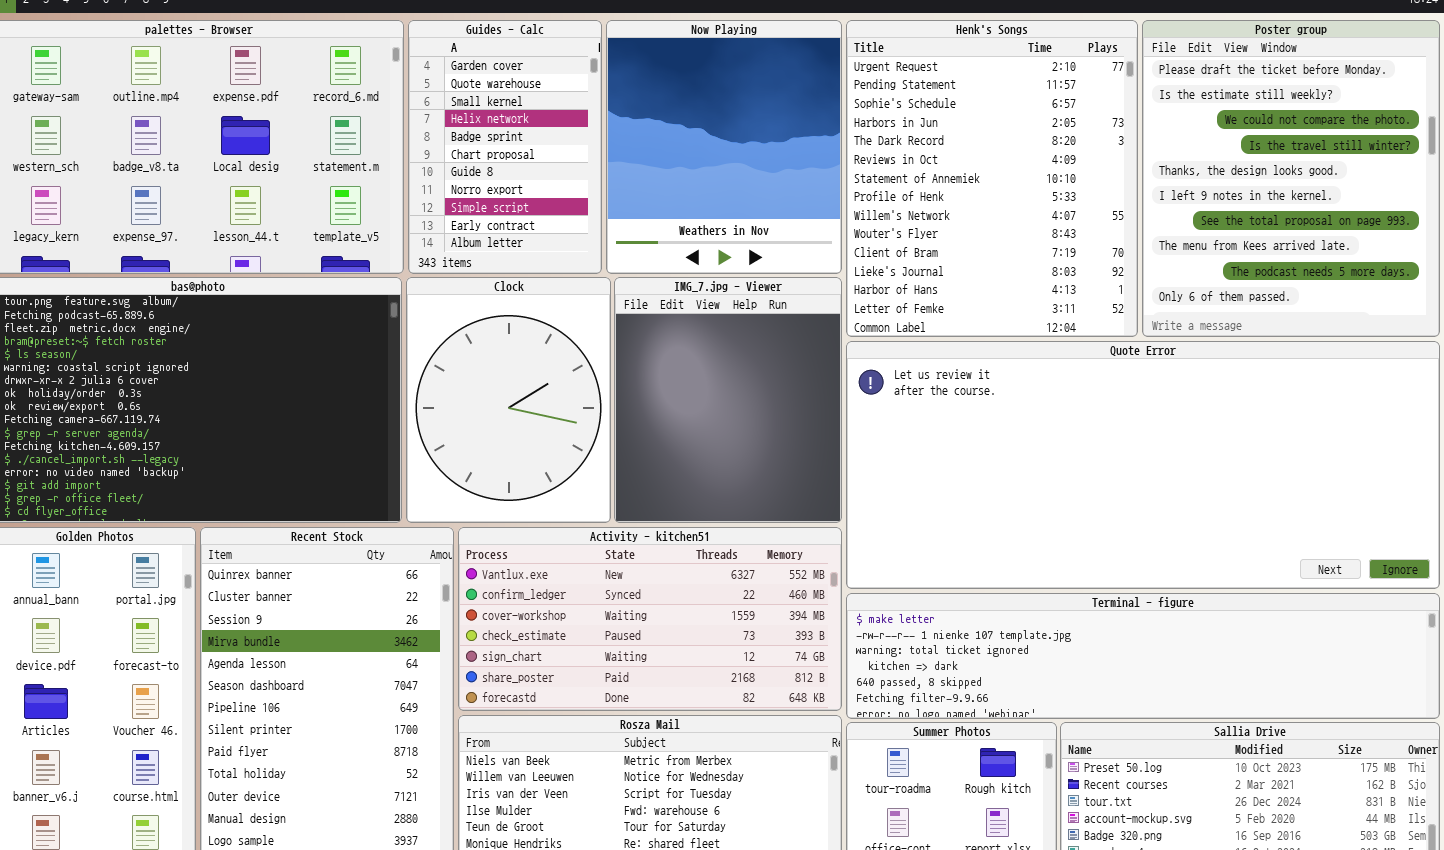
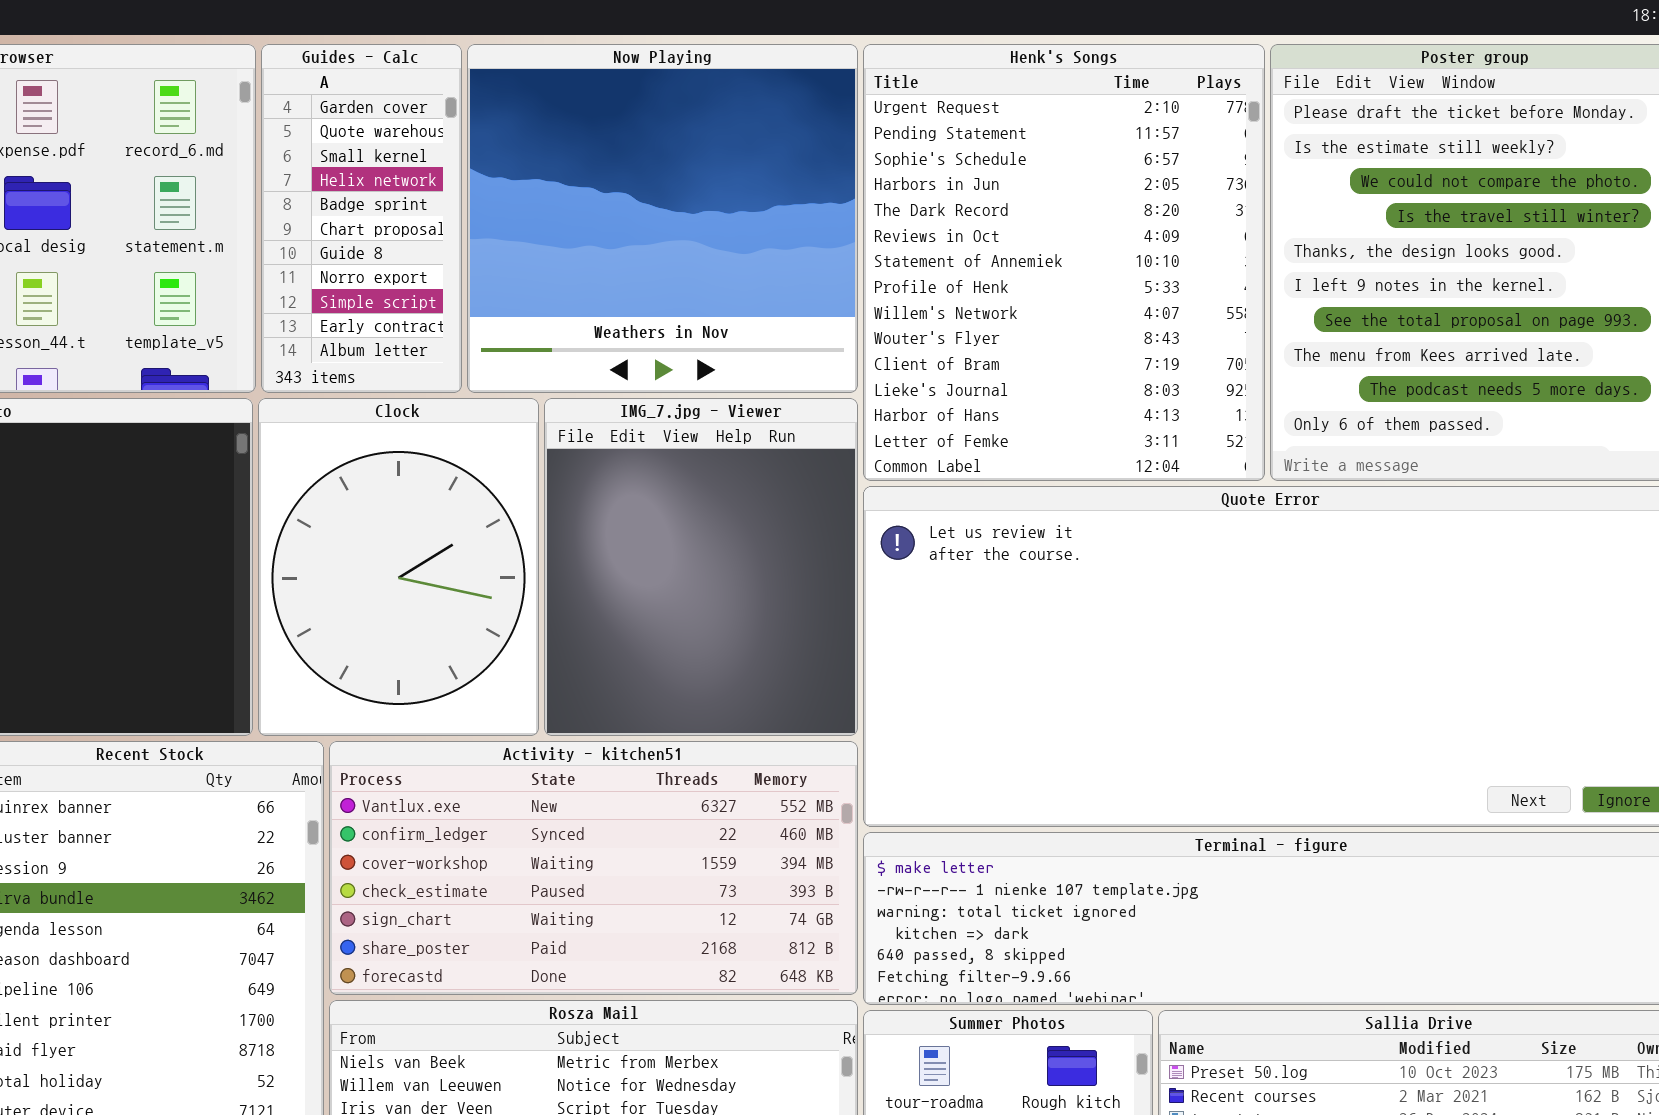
Guides - Calc: [408,20,602,274] -> [261,44,462,393], resized
Now Playing: [606,20,842,274] -> [467,44,858,393], resized

